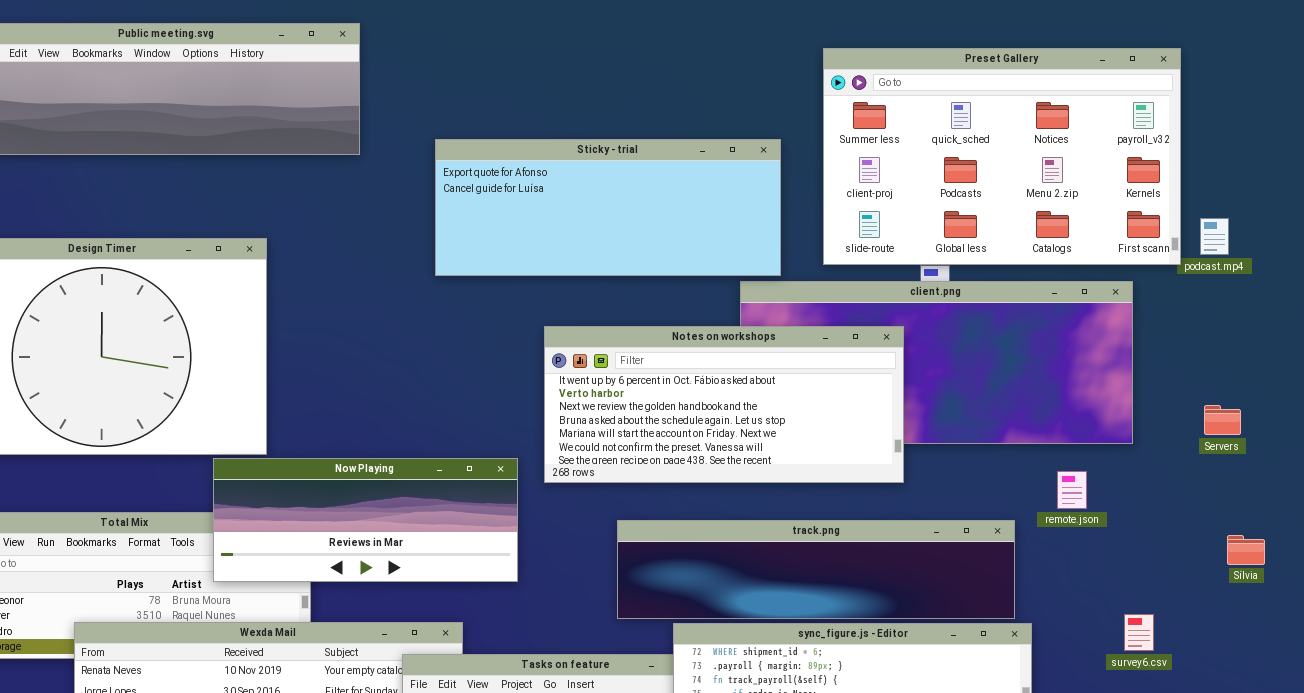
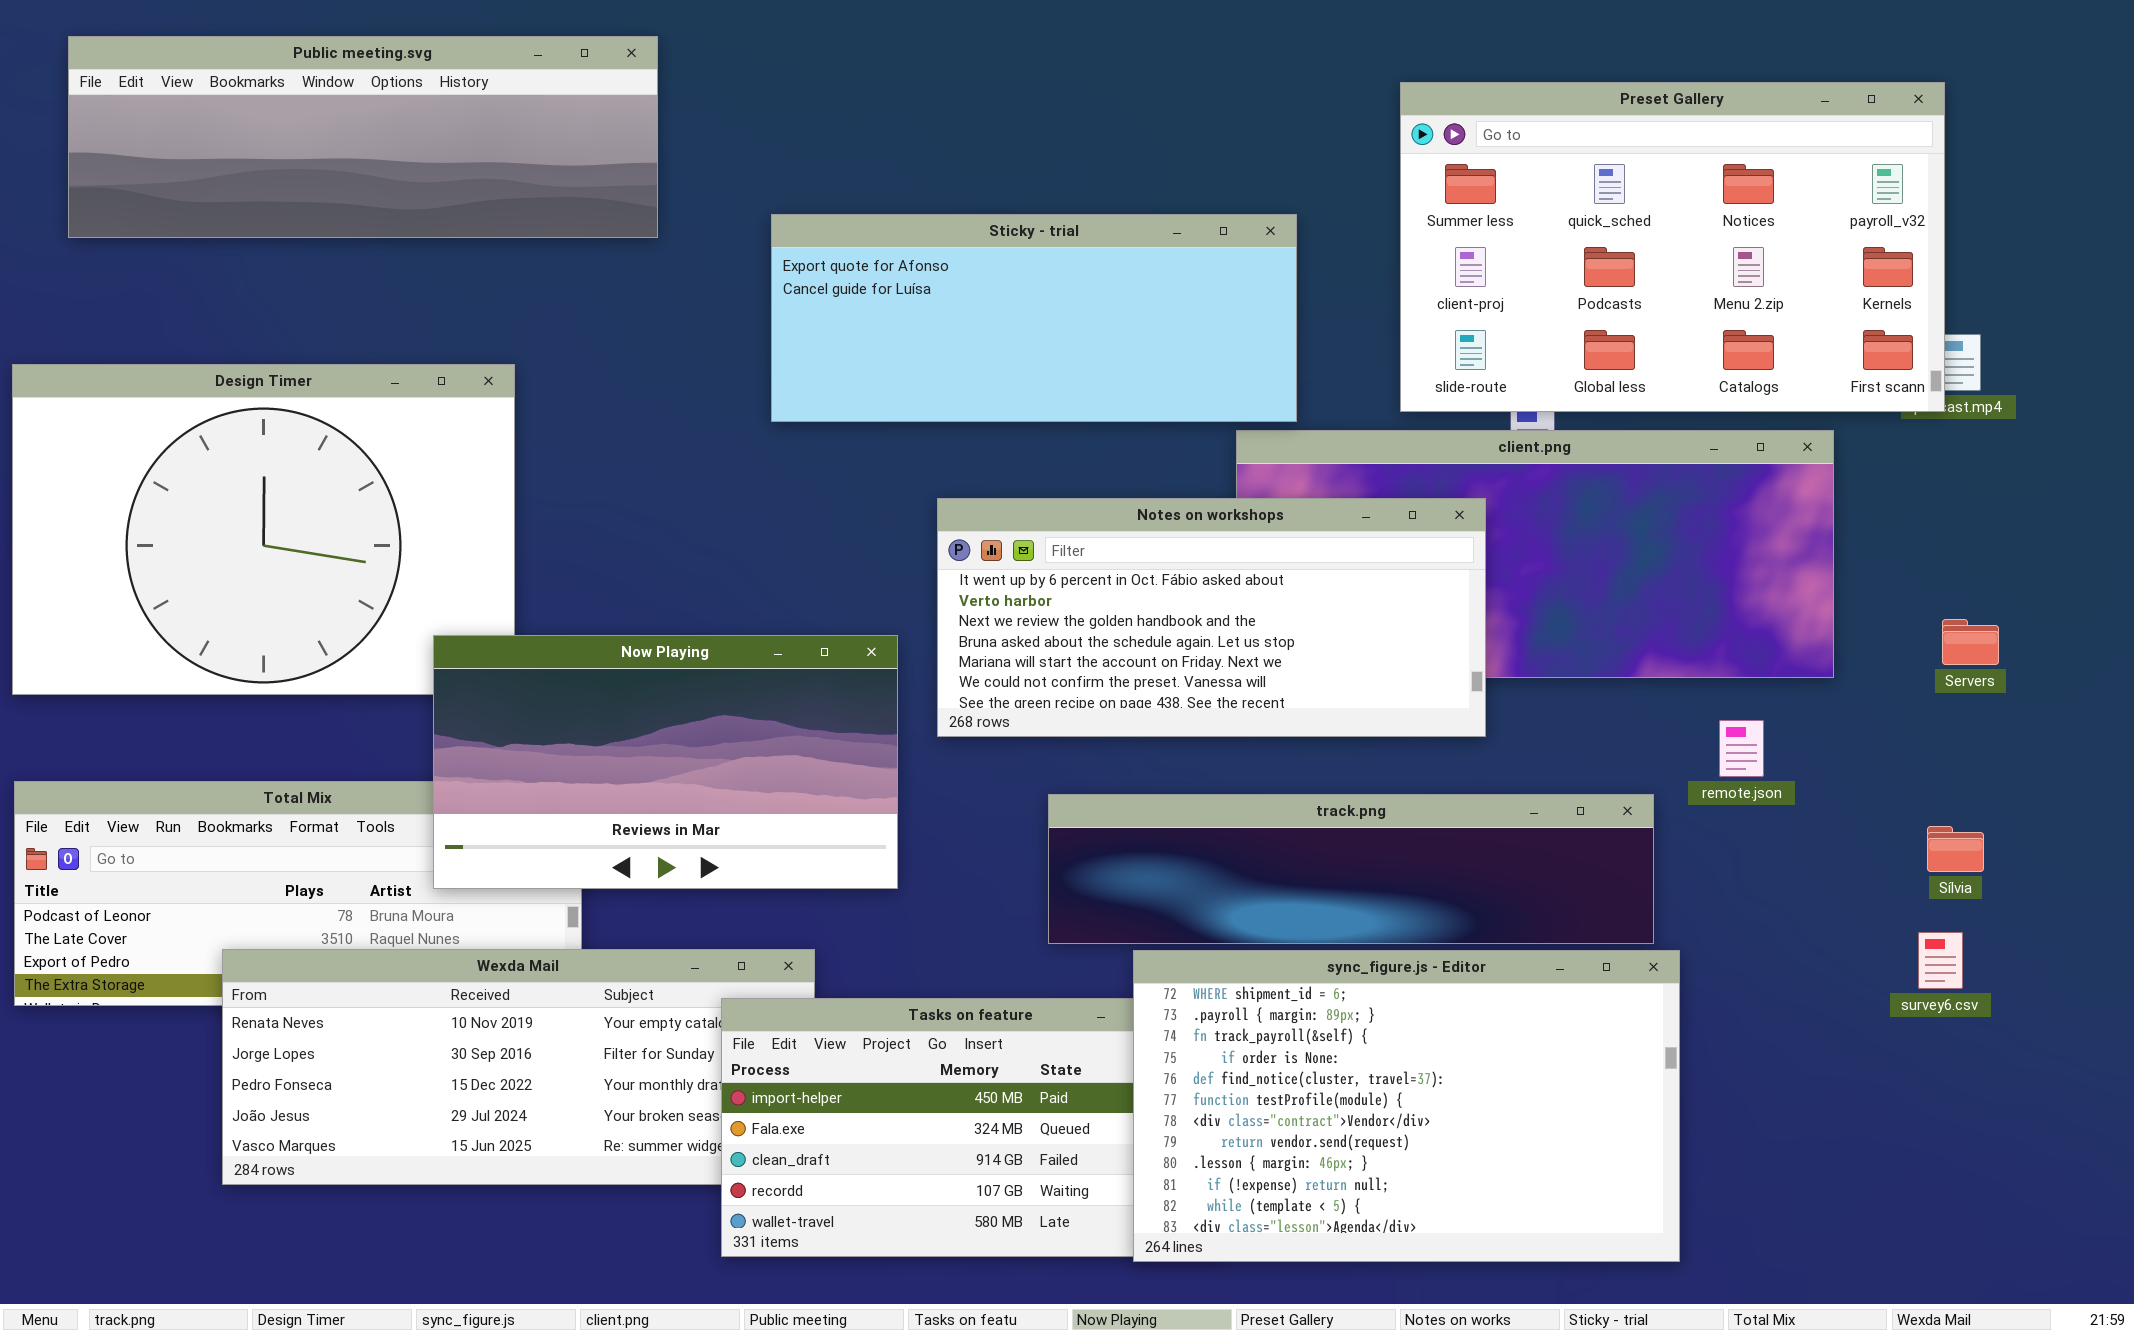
Preset Gallery: [823,48,1181,265] -> [1400,82,1945,412], moved
Now Playing: [213,458,518,582] -> [433,635,898,889], resized
Sílvia: [1227,535,1265,565] -> [1927,826,1984,872], moved
survey6.csv: [1124,614,1154,651] -> [1918,932,1963,989], moved

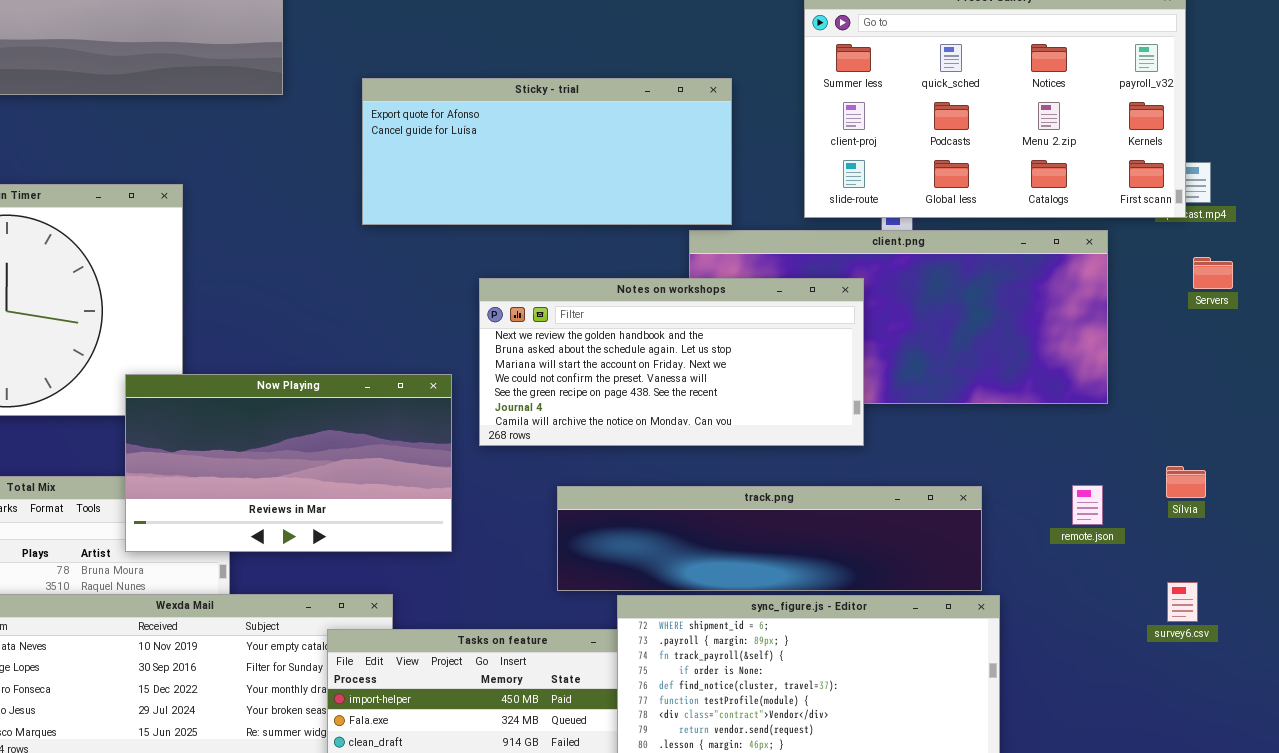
Notes on workshops: [937,498,1486,737] -> [479,278,864,446], scrolled down 2 rows
Servers: [1942,619,1999,665] -> [1193,257,1233,289], moved
remote.json: [1719,720,1764,777] -> [1072,485,1103,525], moved
Sílvia: [1927,826,1984,872] -> [1166,466,1206,498], moved

